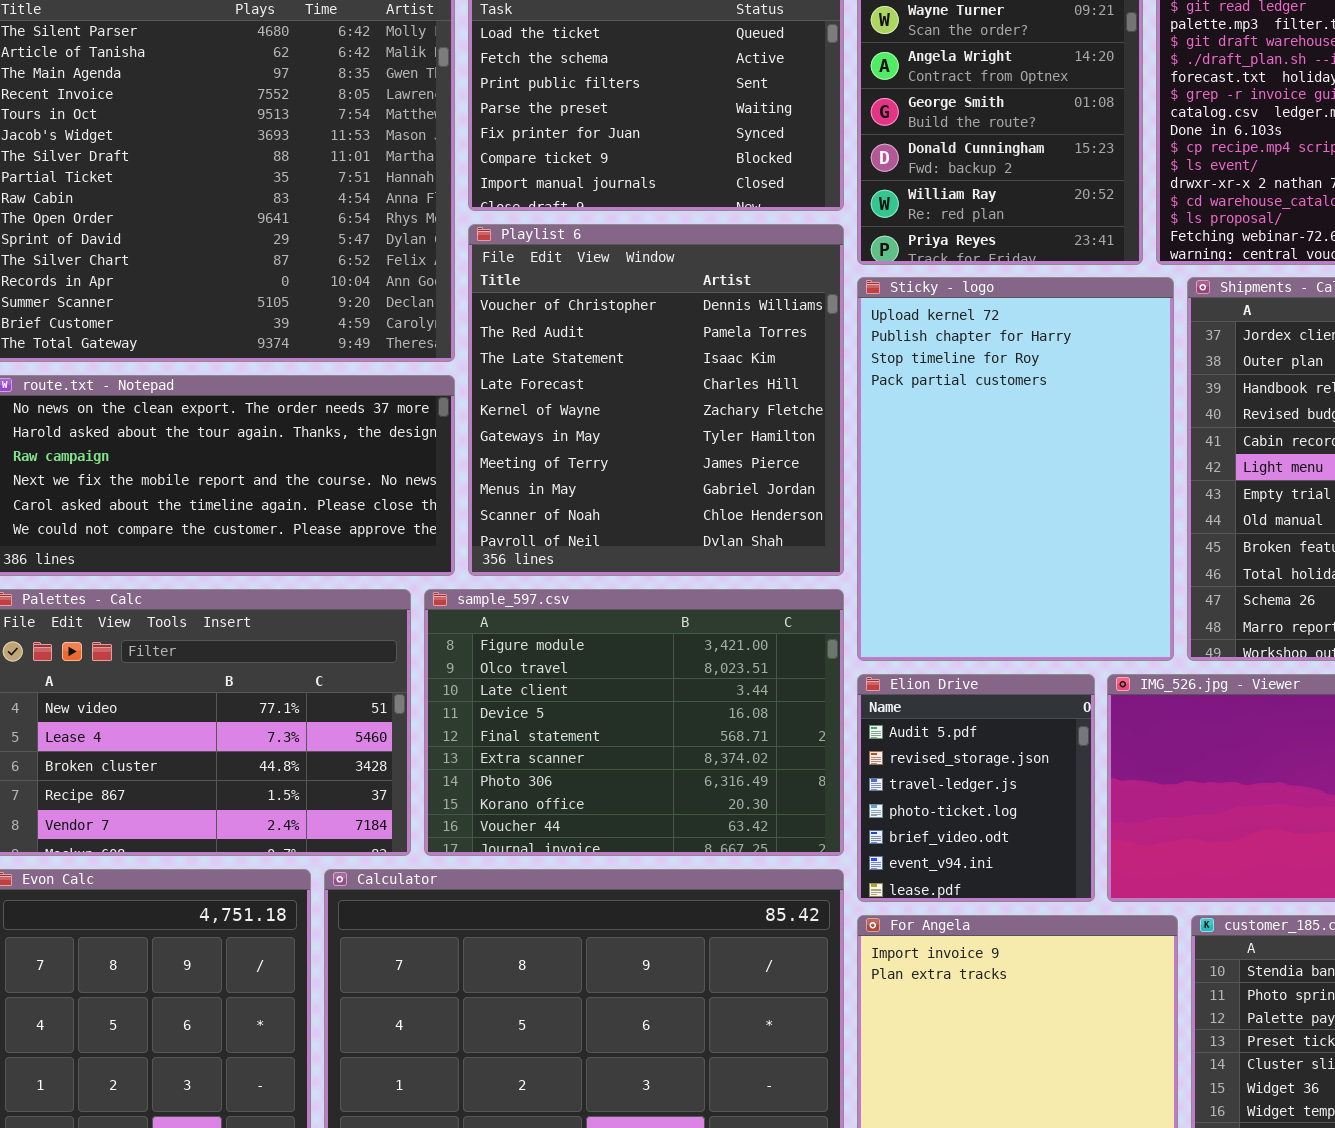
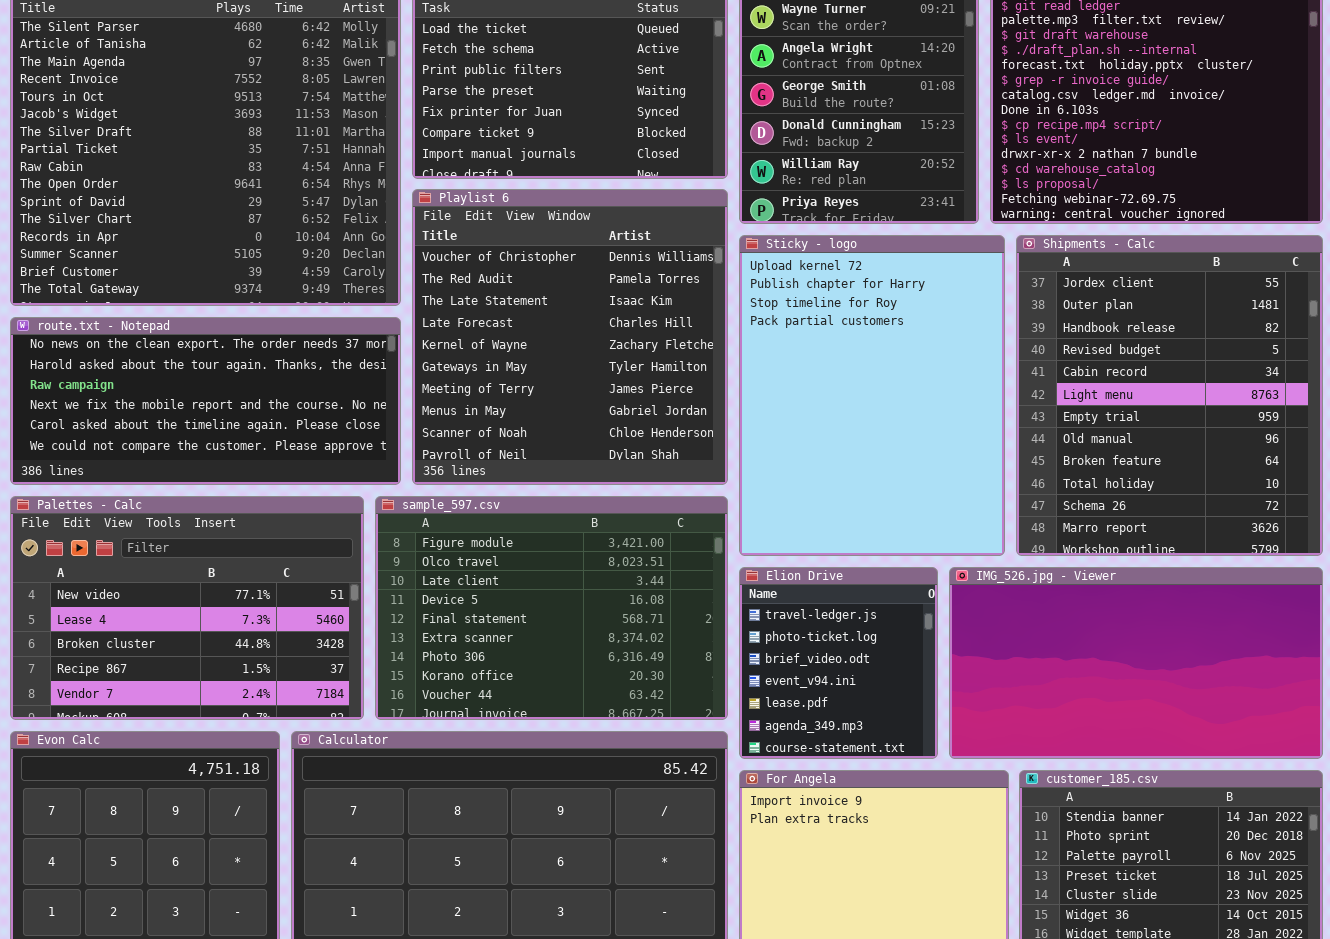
Elion Drive: [857,674,1095,902] -> [739,567,938,759], scrolled down 2 rows

